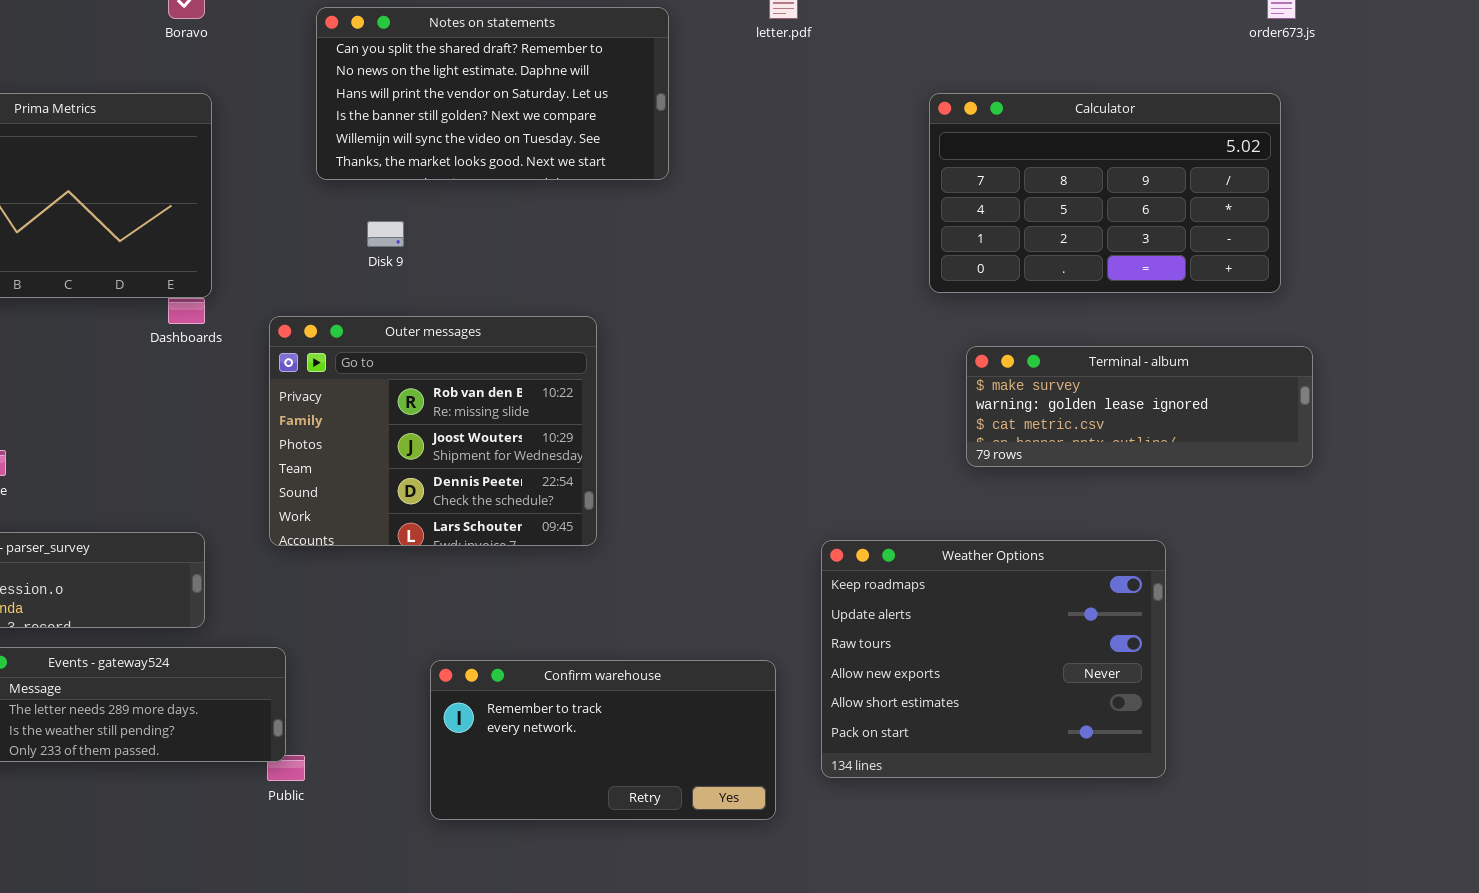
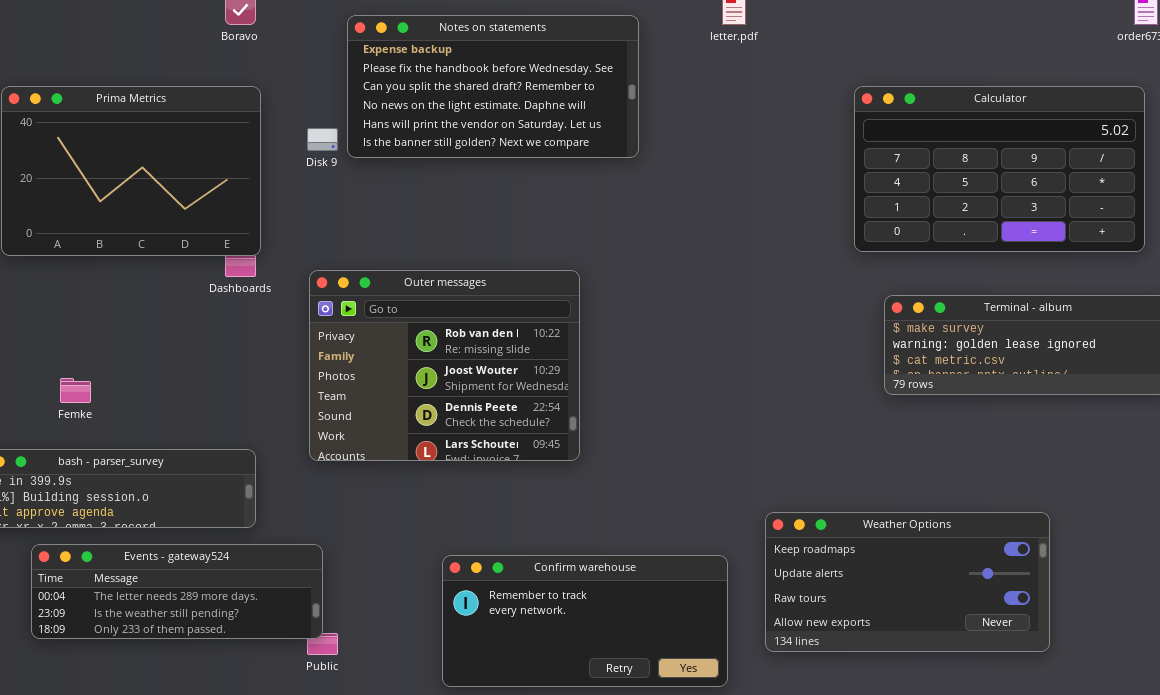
Notes on statements: [316,7,669,180] -> [347,15,639,158], scrolled up 2 rows
Disk 9: [367,221,404,247] -> [307,128,338,151], moved
Weather Options: [821,540,1166,778] -> [765,512,1050,652], resized

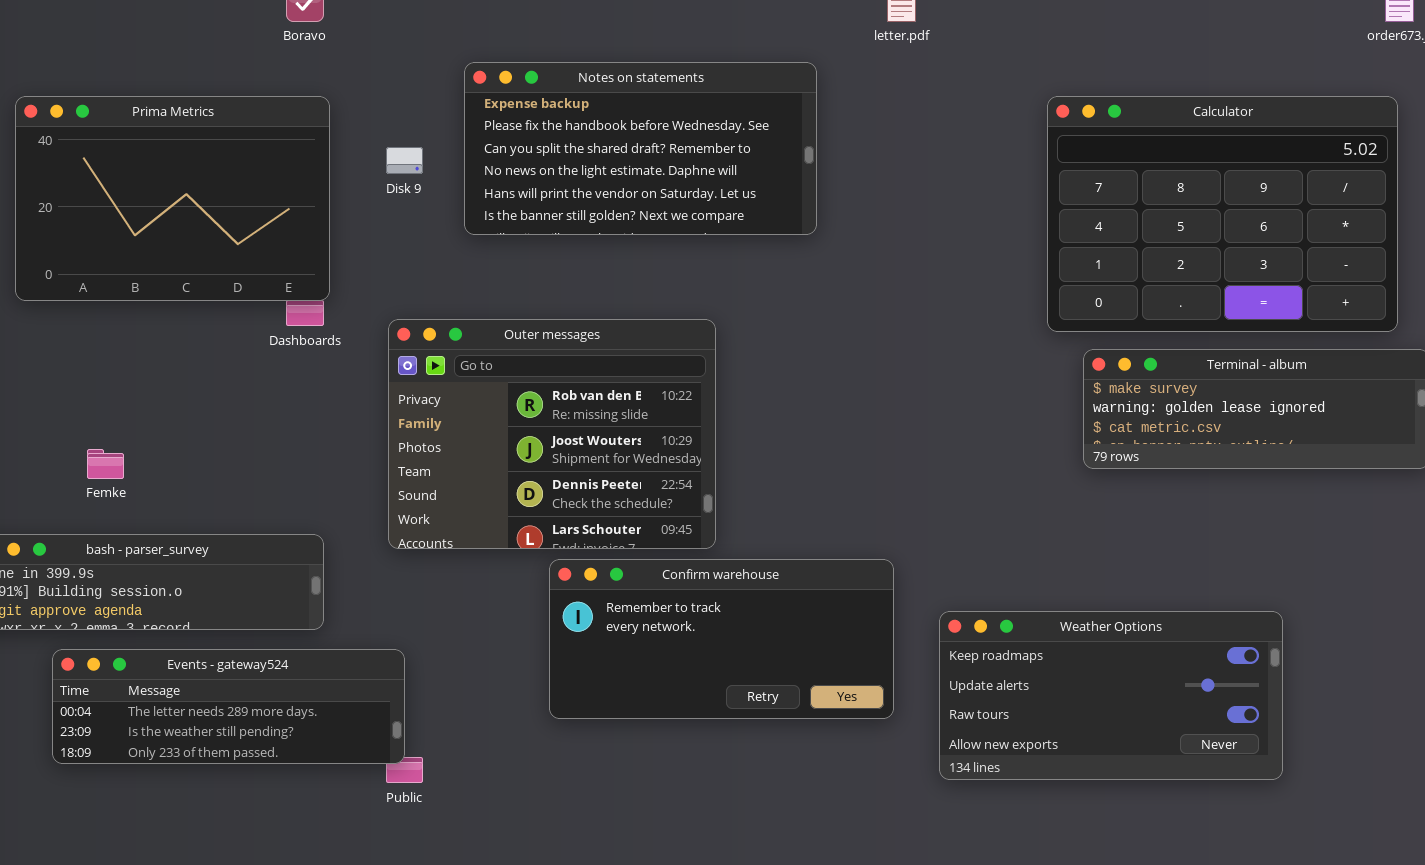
Notes on statements: [347,15,639,158] -> [464,62,817,235], moved
Calculator: [854,86,1145,252] -> [1047,96,1398,332], resized
Confirm warehouse: [442,555,728,687] -> [549,559,894,719], moved

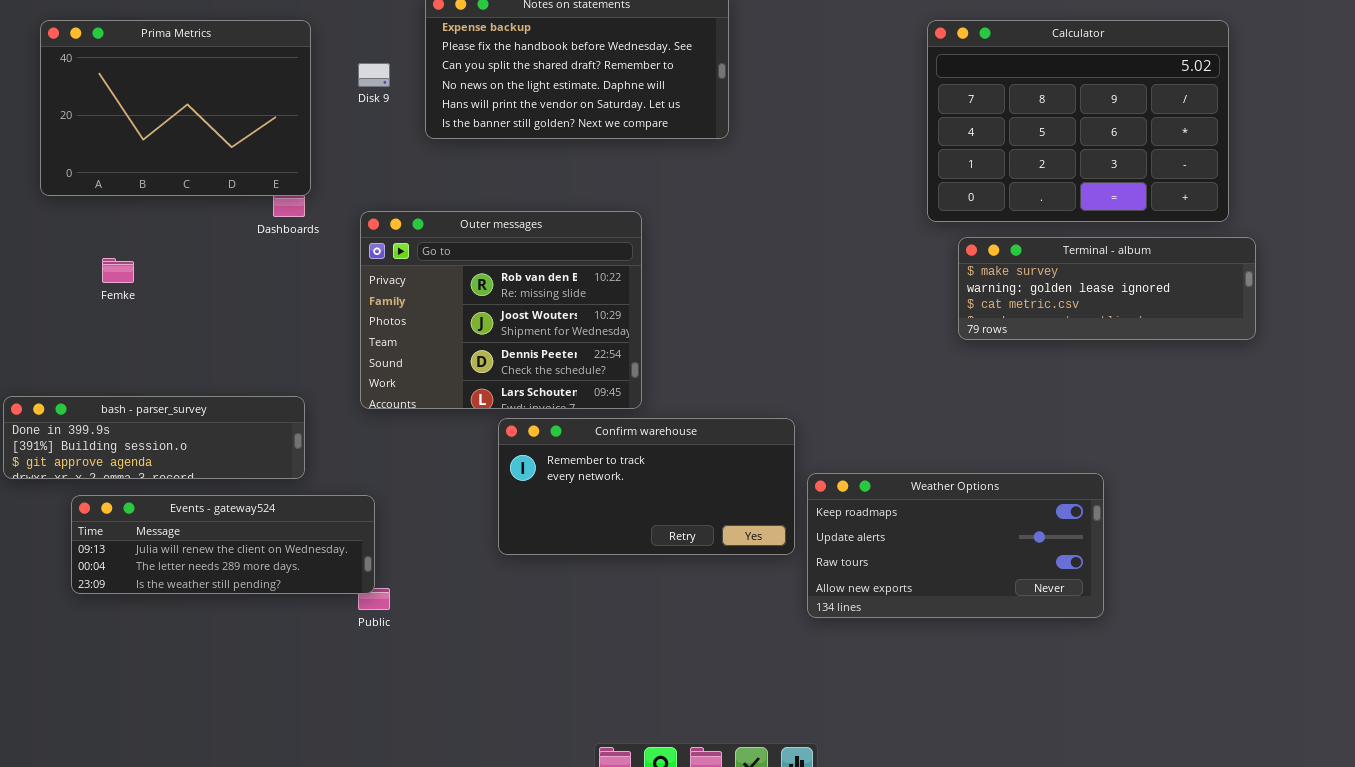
Femke: [87,449,124,479] -> [102,258,134,283], moved
Weather Options: [939,611,1283,780] -> [807,473,1104,618], moved
Events - gateway524: [52,649,405,764] -> [71,495,375,594], scrolled up 1 row

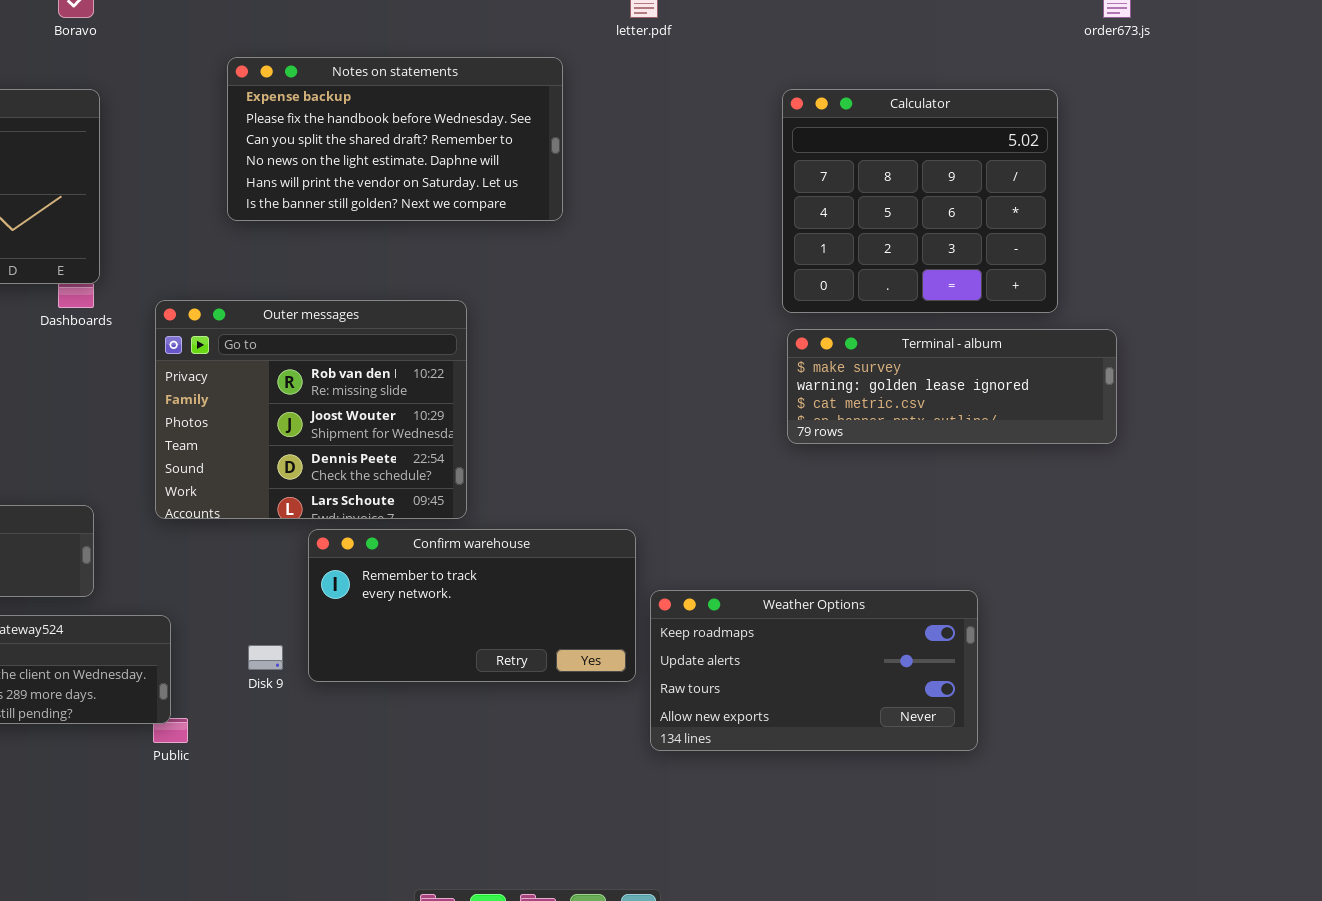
Calculator: [927,20,1229,222] -> [782,89,1058,313], resized
Disk 9: [358,63,390,87] -> [248,645,283,670], moved
Terminal - album: [958,237,1256,340] -> [787,329,1117,444], moved

